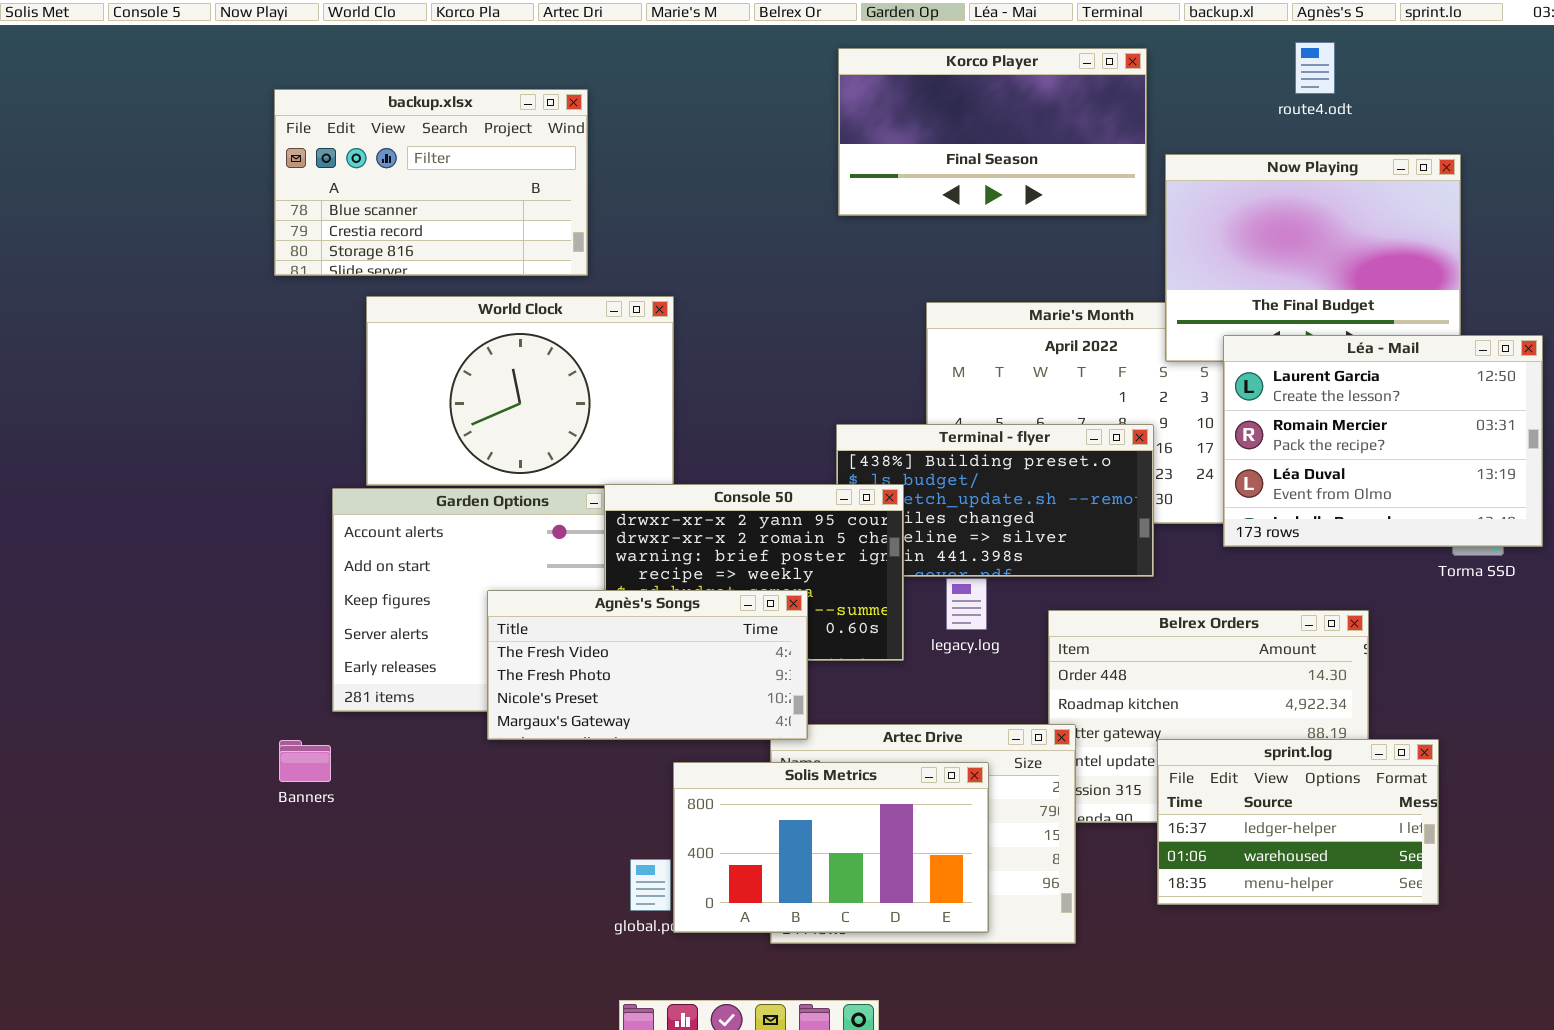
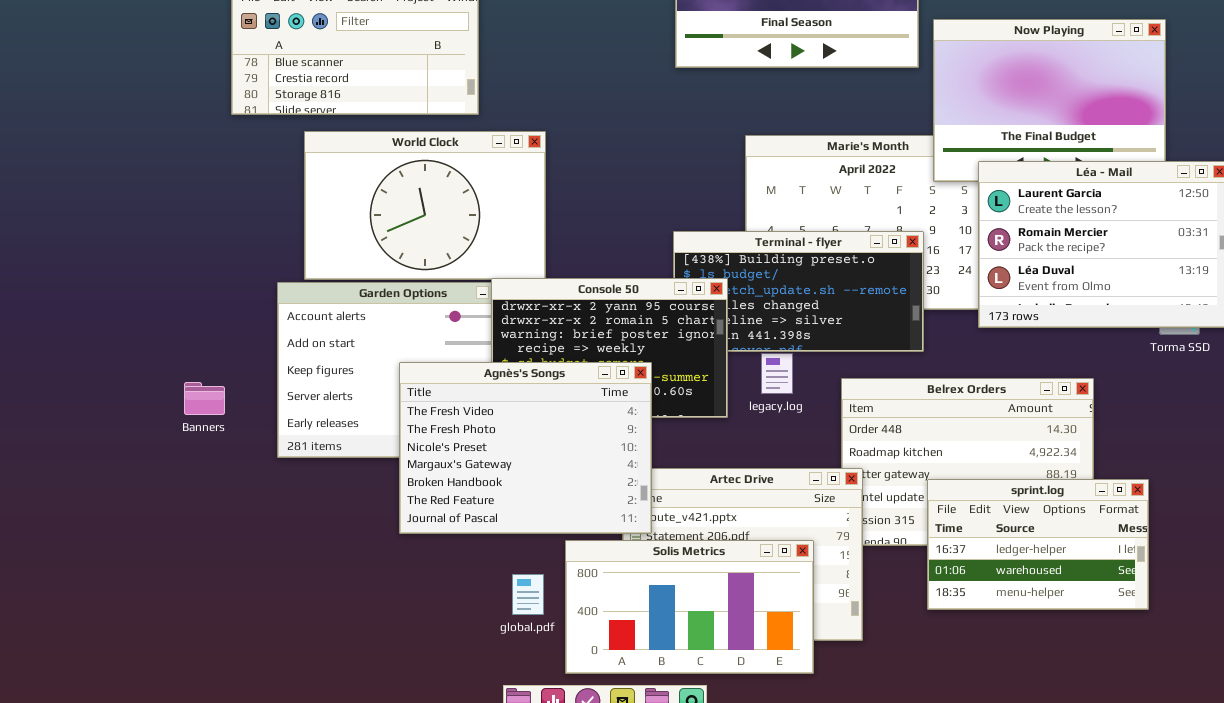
Agnès's Songs: [487,590,808,740] -> [399,362,652,534], resized
Banners: [279,740,331,782] -> [184,382,225,415], moved
Solis Metrics: [673,762,989,933] -> [565,540,814,674], moved

